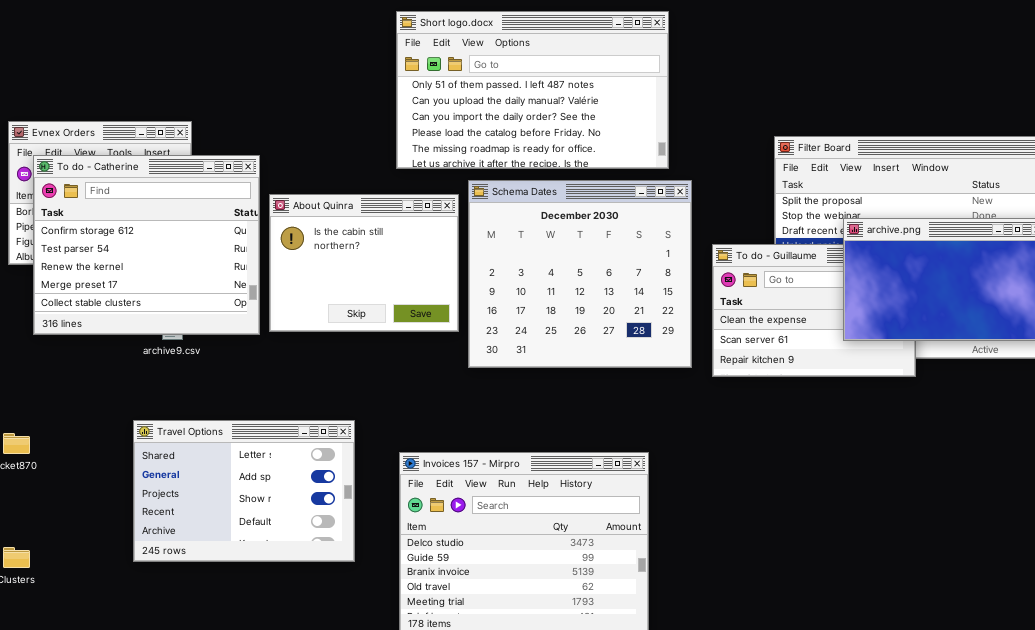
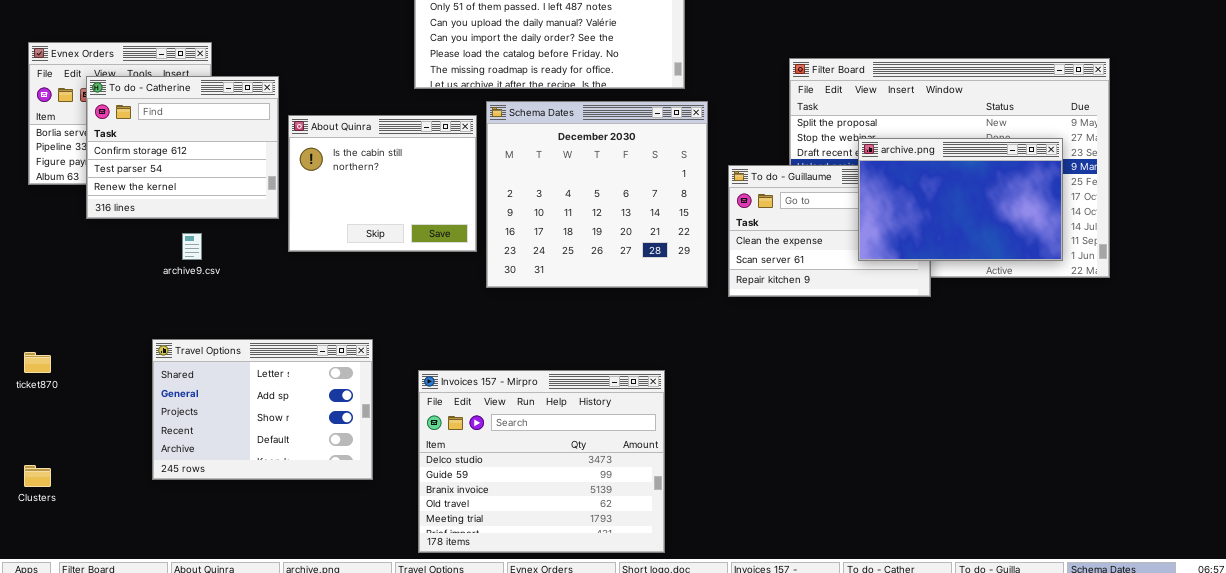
To do - Catherine: [33,155,260,335] -> [86,76,279,219], resized

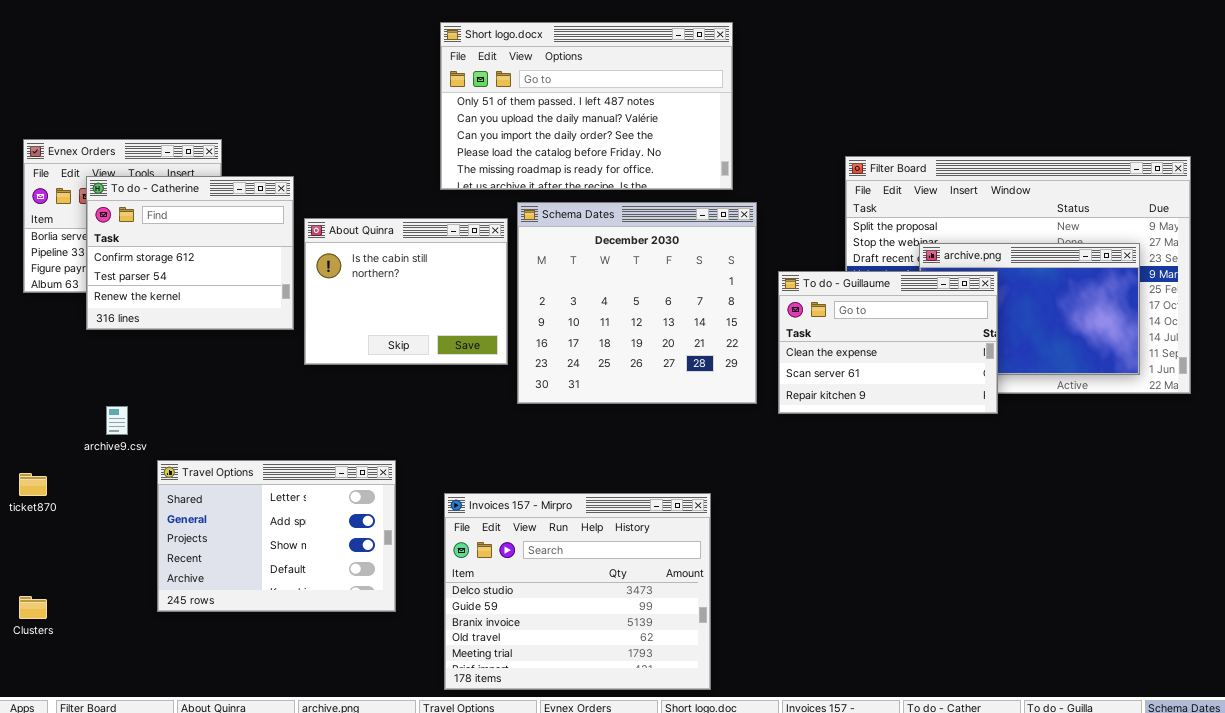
To do - Guillaume: [728,165,931,297] -> [778,271,998,414], raised
archive9.csv: [182,233,202,260] -> [106,406,128,435], moved

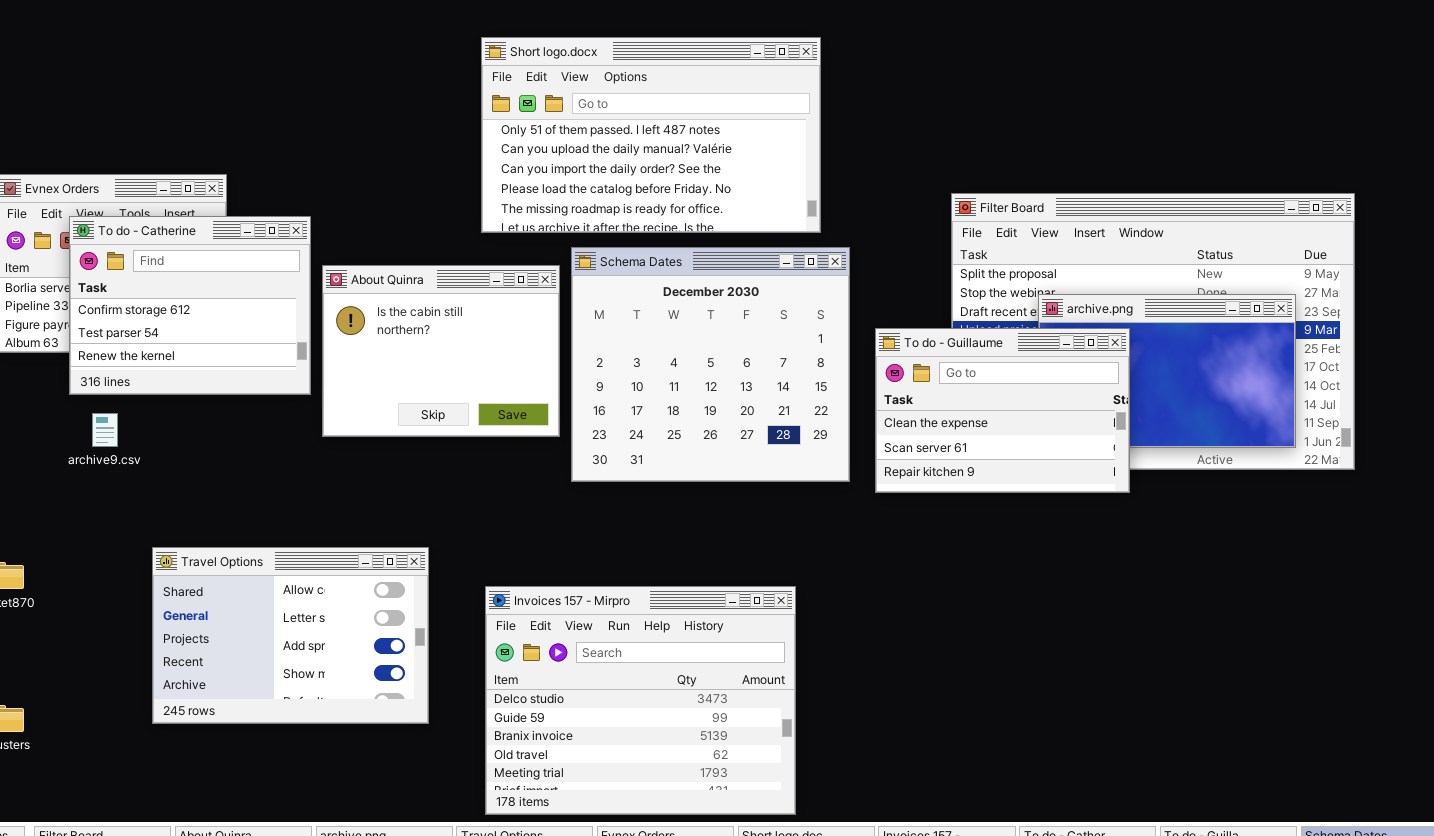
archive9.csv: [106,406,128,435] -> [92,413,118,447], moved
Travel Options: [157,460,396,612] -> [152,547,429,724], scrolled up 1 row

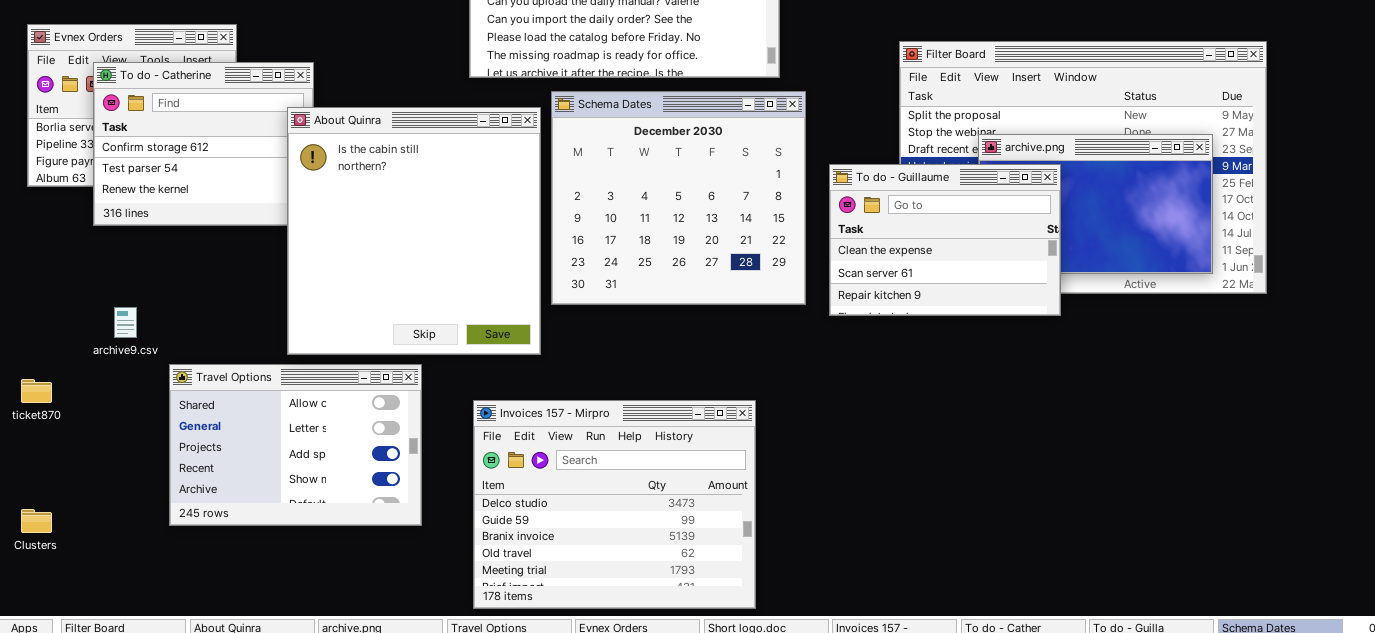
About Quinra: [322,265,560,437] -> [287,107,541,355], resized
archive9.csv: [92,413,118,447] -> [114,307,137,338], moved

